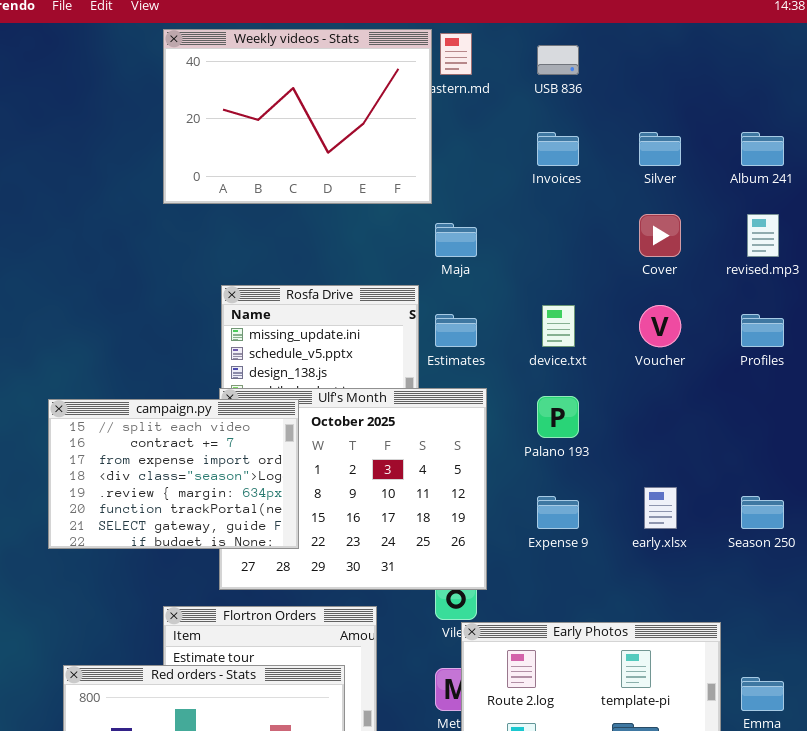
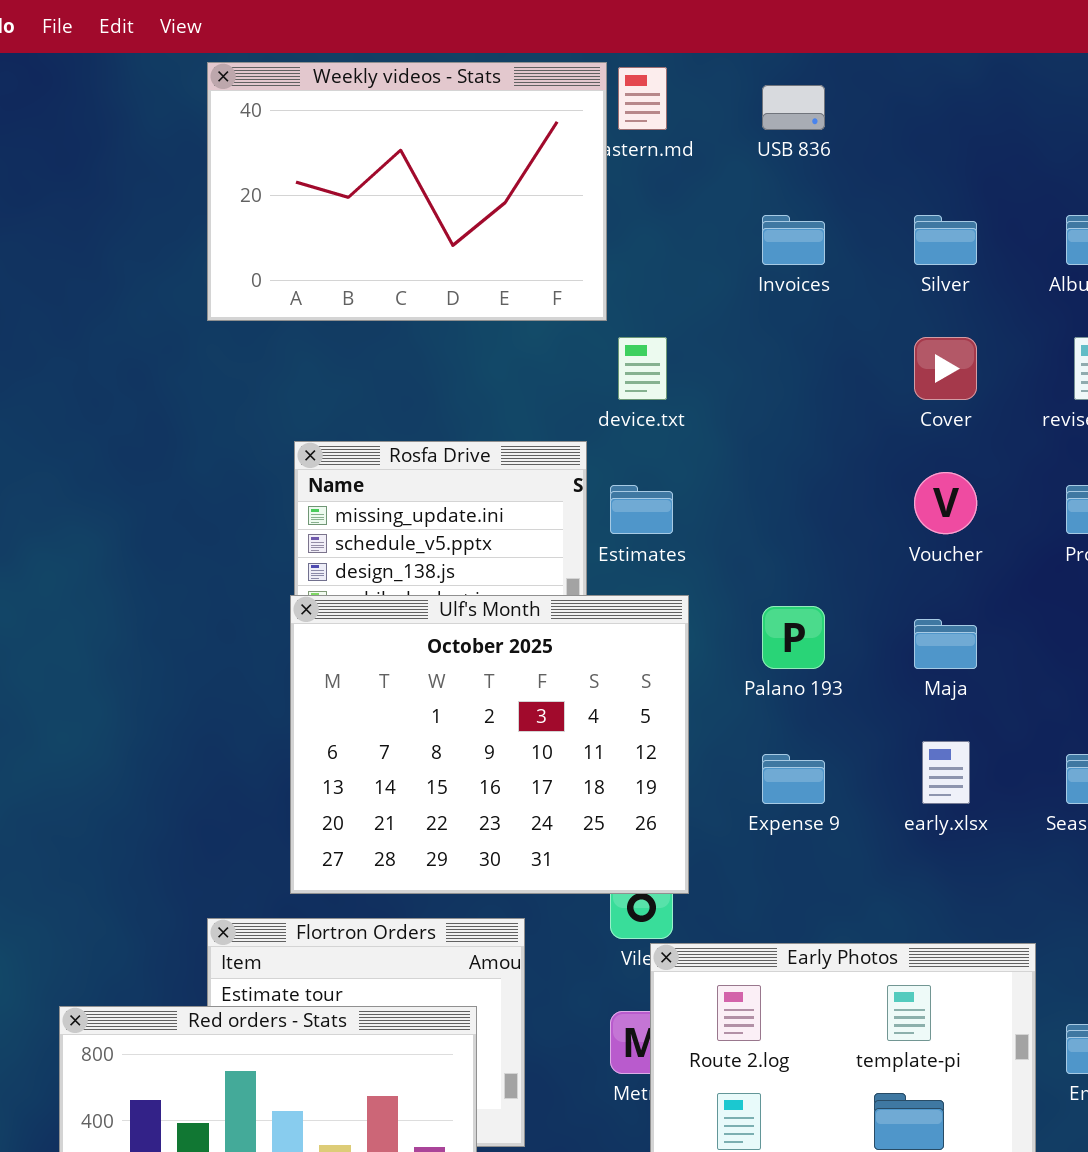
Maja: [435,223,477,257] -> [914,619,977,669], moved
device.txt: [542,305,575,347] -> [618,337,667,400], moved
campaign.py: [48,399,299,549] -> none, closed

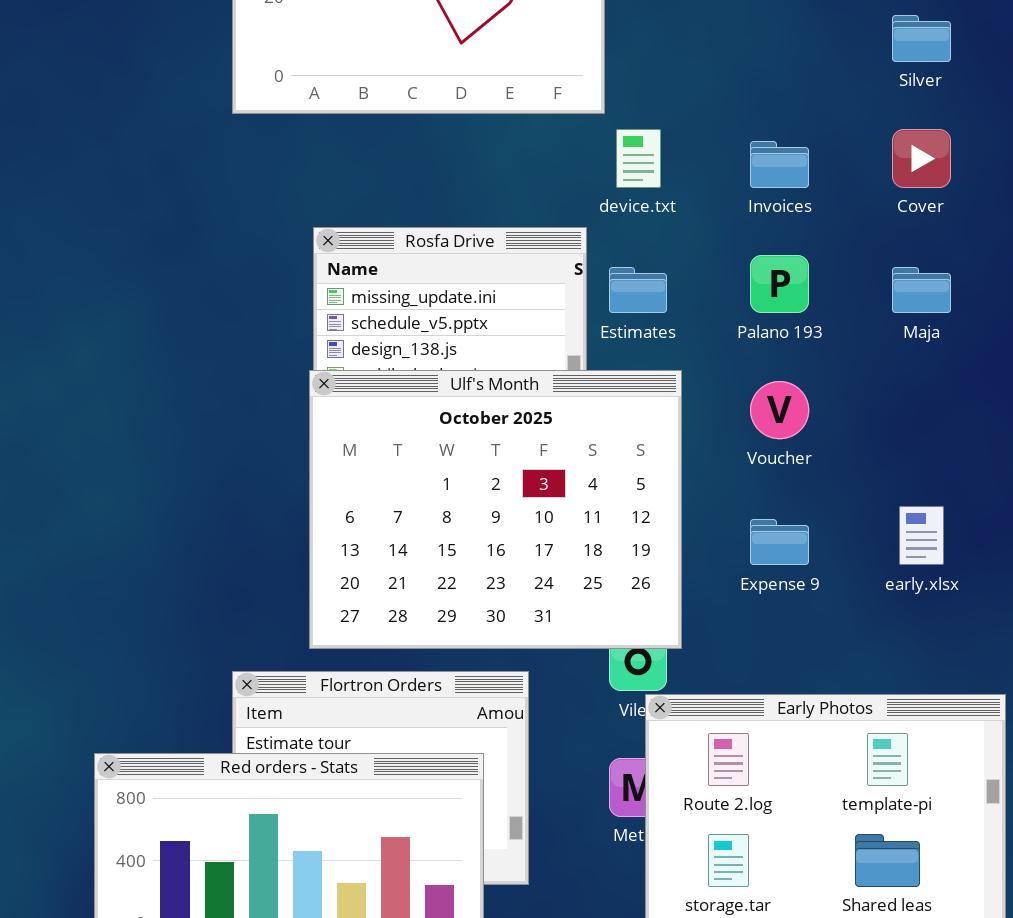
Invoices: [762,215,825,265] -> [750,141,809,188], moved
Voucher: [914,472,977,534] -> [750,381,809,439], moved
Palano 193: [762,606,825,669] -> [750,255,809,313], moved
Maja: [914,619,977,669] -> [892,267,951,313], moved

